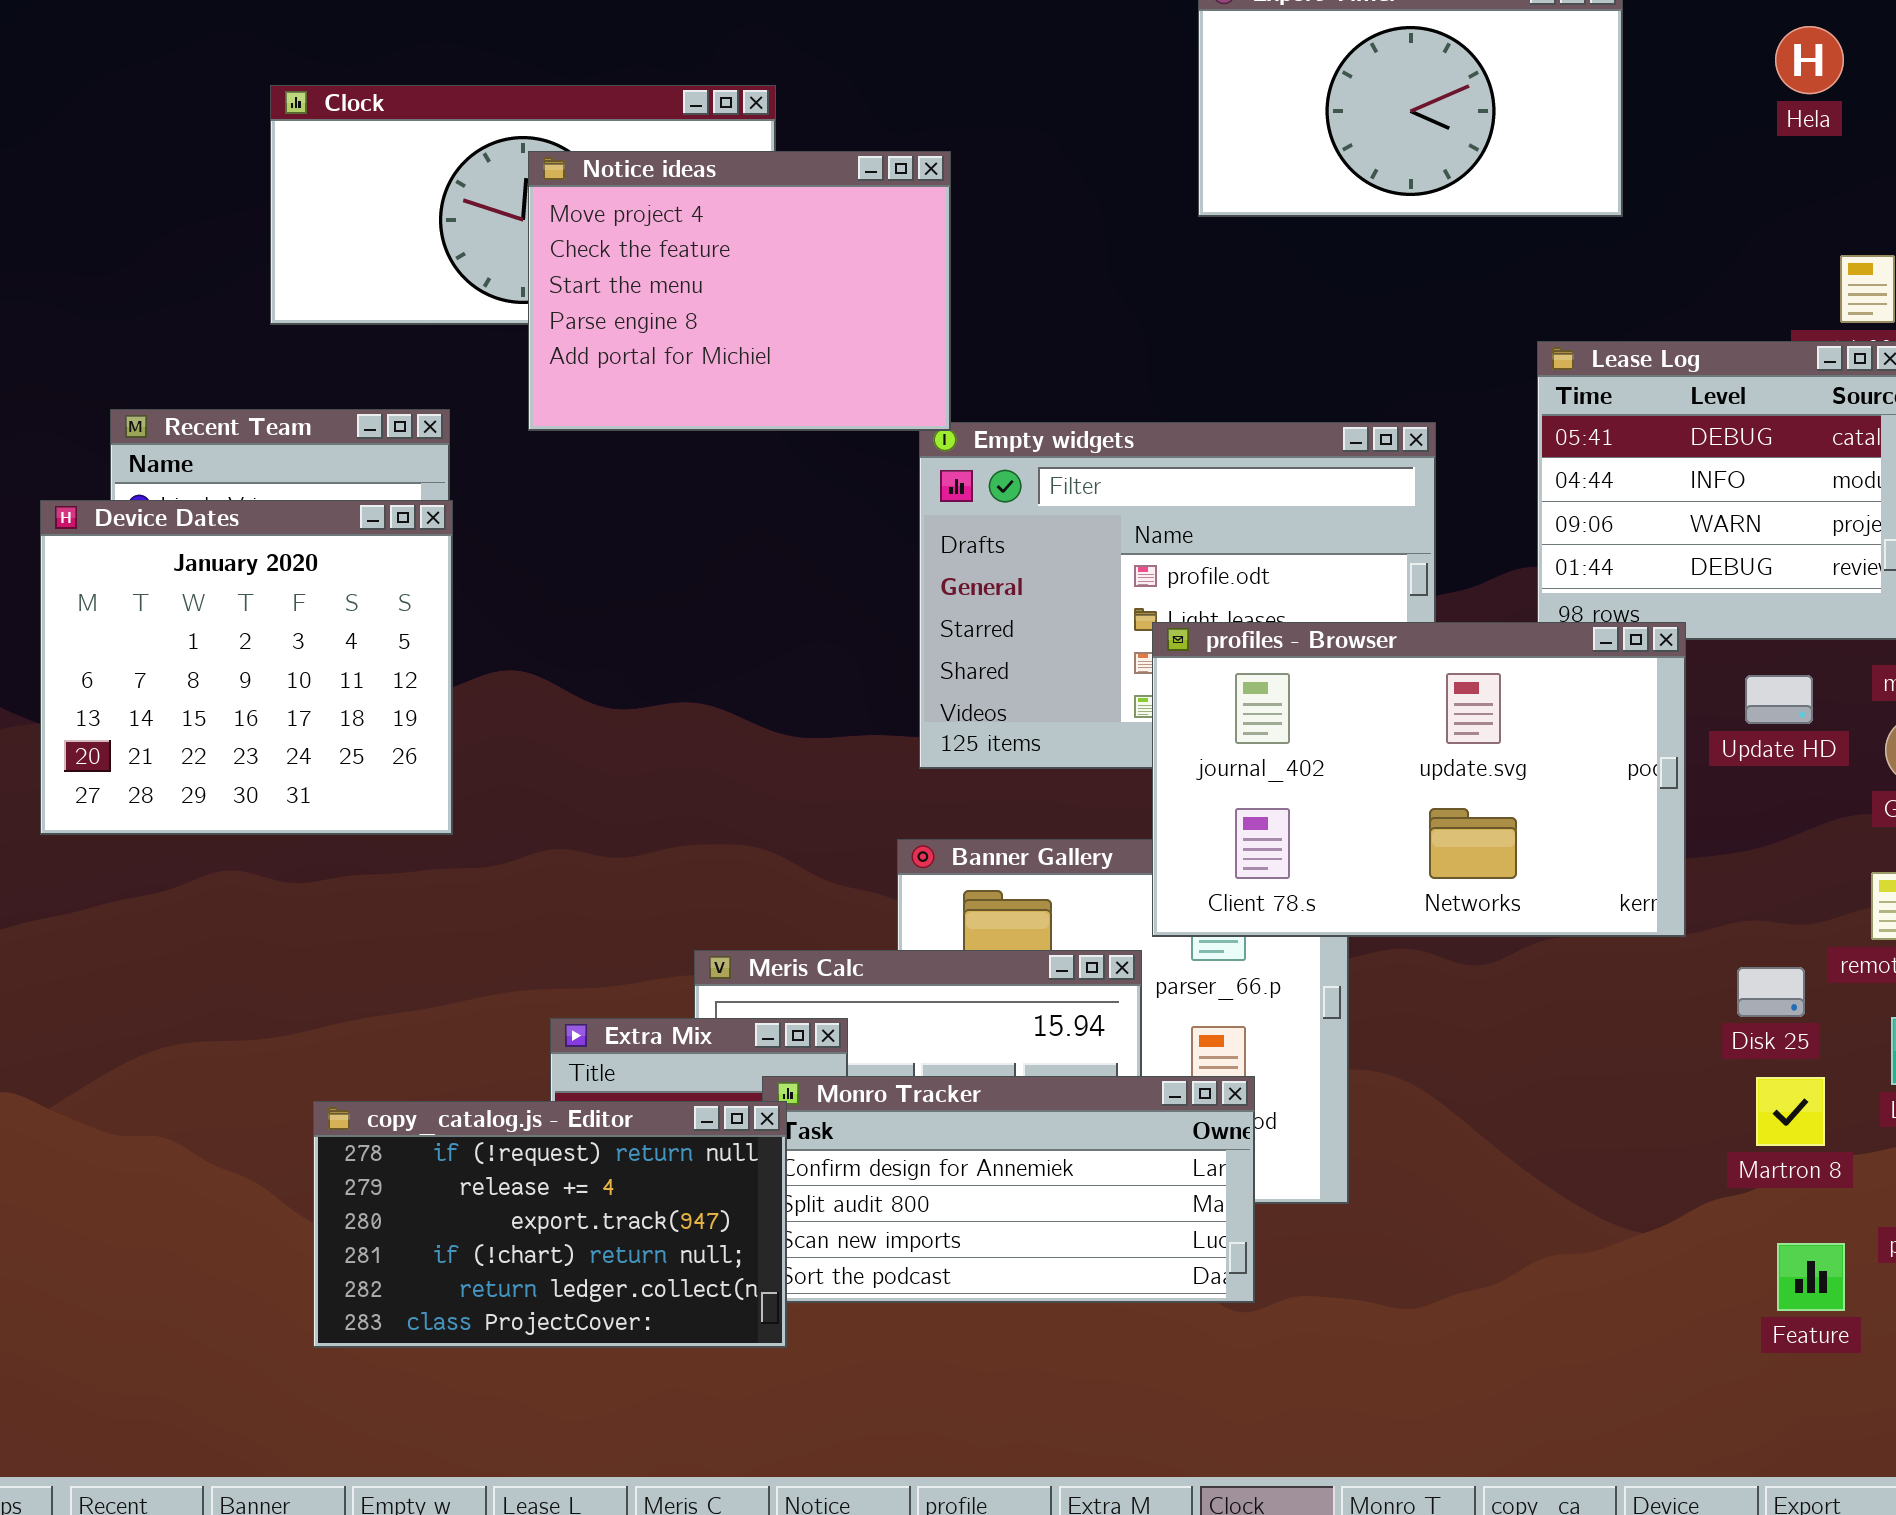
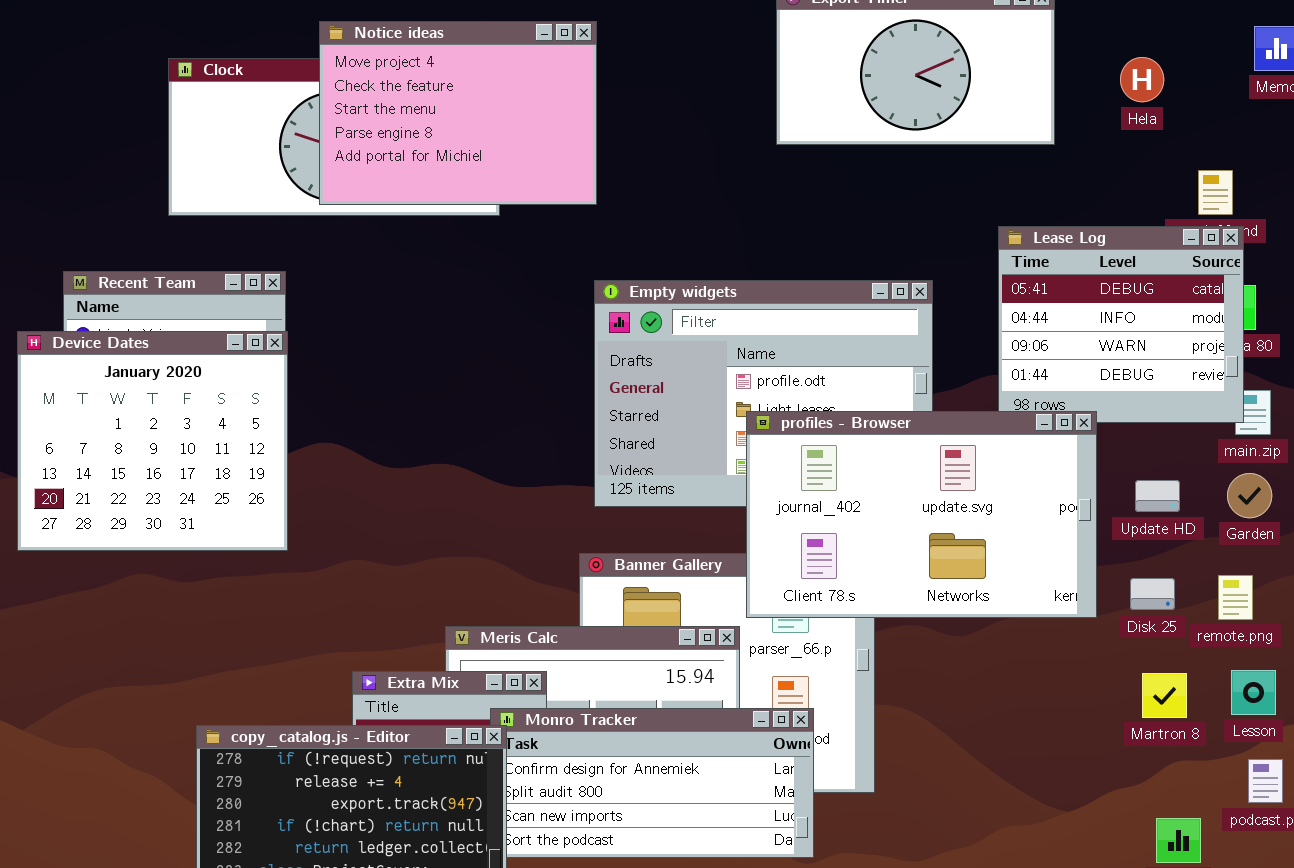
Hela: [1775,26,1844,94] -> [1120,57,1164,102], moved
Notice ideas: [528,151,951,431] -> [319,21,597,205], moved
Update HD: [1745,675,1813,724] -> [1135,480,1180,512], moved
Disk 25: [1737,967,1805,1017] -> [1130,578,1175,610], moved
Martron 8: [1756,1077,1825,1146] -> [1142,673,1187,718], moved

